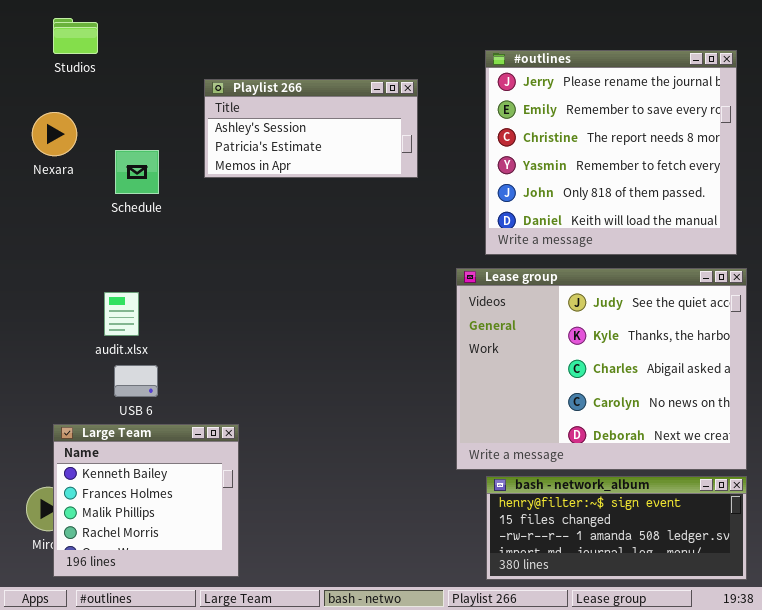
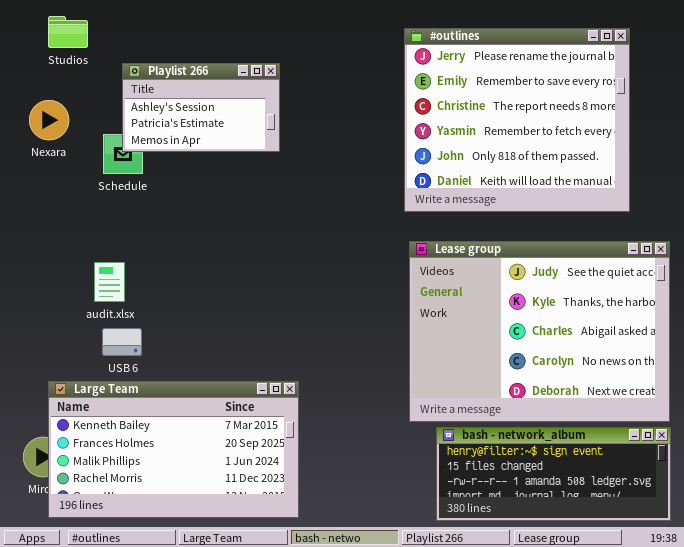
#outlines: [485,50,737,255] -> [404,28,630,212], moved
Playlist 266: [204,79,418,178] -> [122,63,280,152], moved, resized
Large Team: [53,424,239,577] -> [48,381,299,518], resized

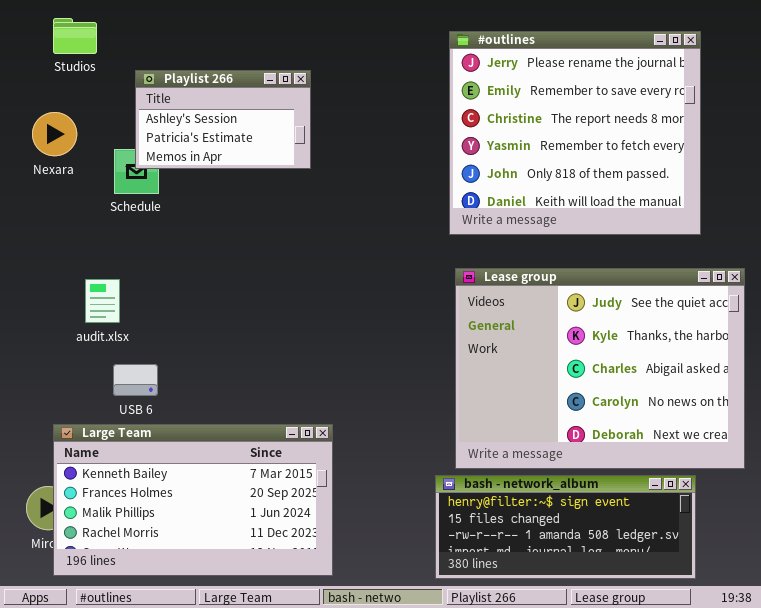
audit.xlsx: [94,262,125,302] -> [85,279,120,323], moved
bash - network_album: [436,427,671,521] -> [435,475,696,579], moved

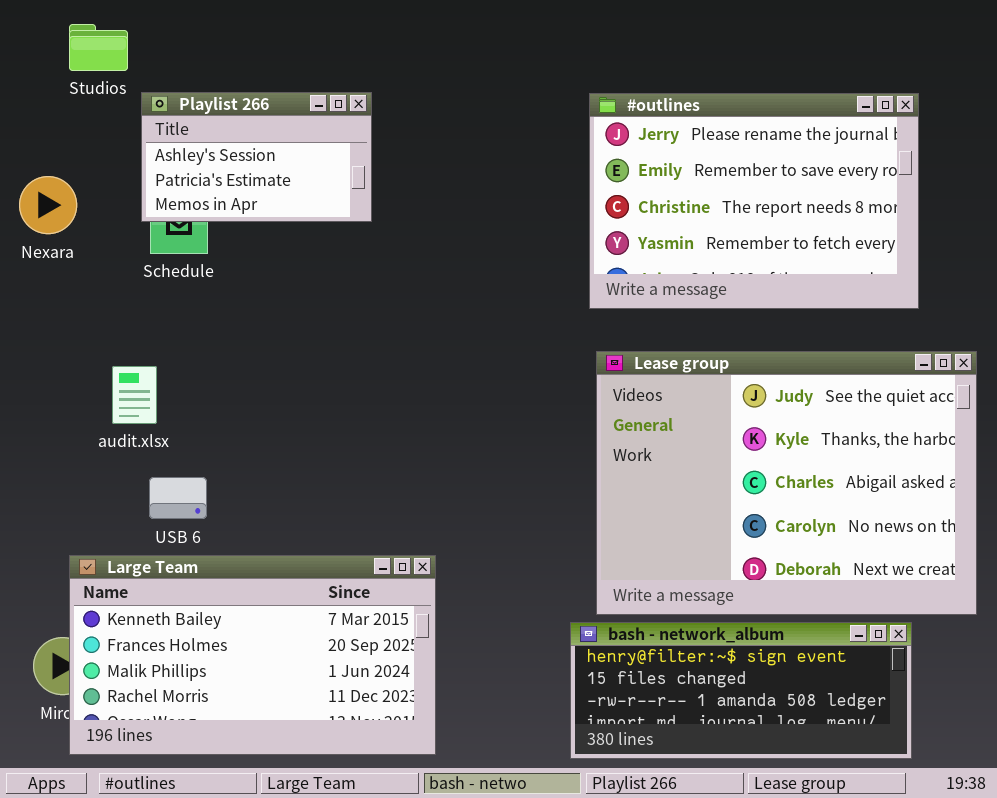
#outlines: [449,31,701,235] -> [589,93,919,309], resized
Playlist 266: [135,70,311,169] -> [141,92,372,222], moved
Nexara: [32,112,77,156] -> [19,176,77,234], moved

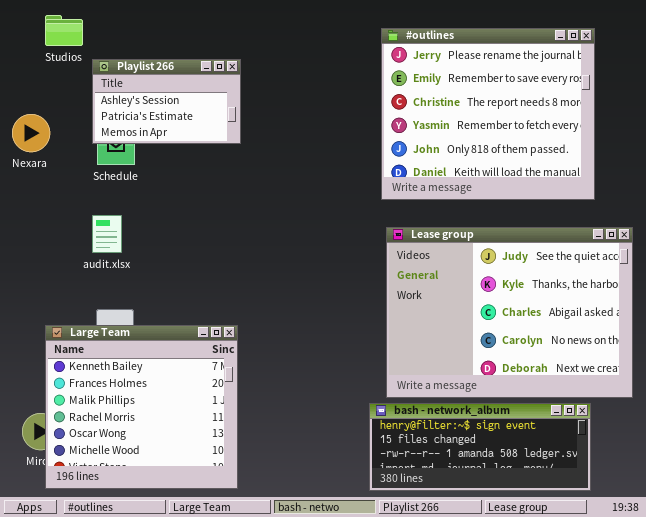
#outlines: [589,93,919,309] -> [381,28,595,200], resized
audit.xlsx: [112,366,157,424] -> [92,215,122,253], moved
Large Team: [69,555,436,755] -> [45,325,238,489], resized

